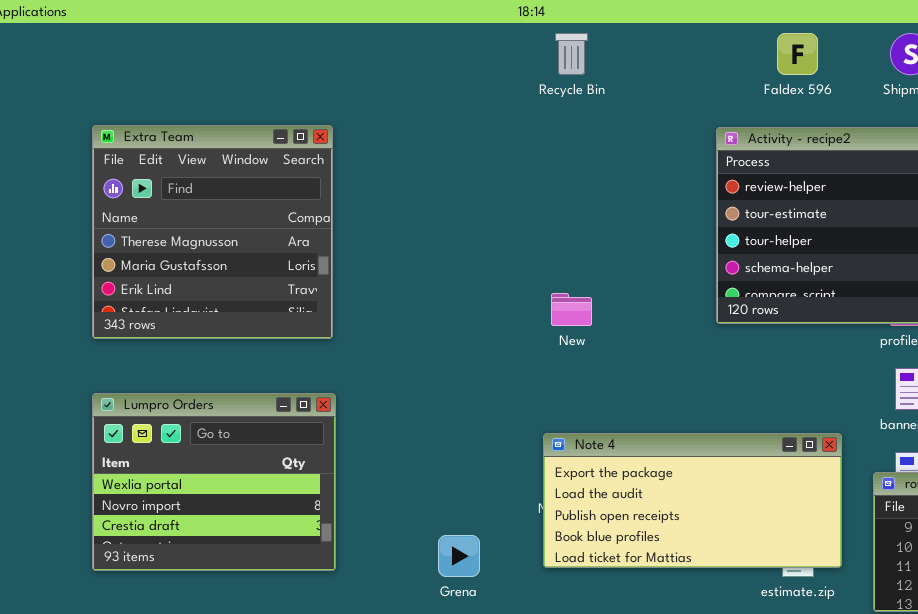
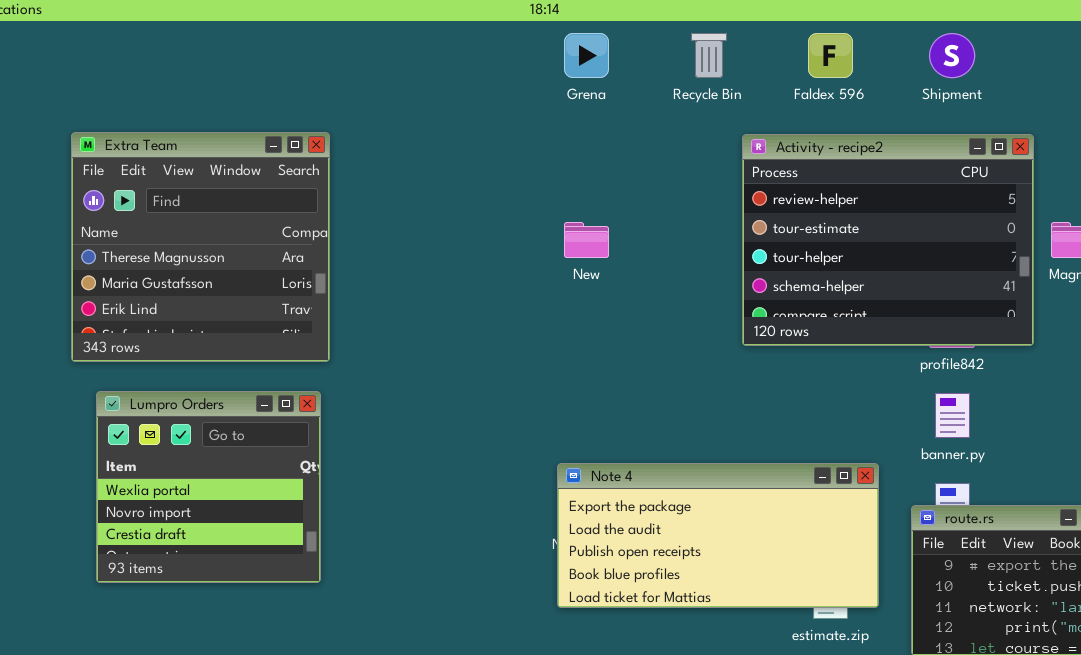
Recycle Bin: [555,33,588,75] -> [691,33,727,78], moved
New: [551,293,592,326] -> [564,222,609,258], moved
Lumpro Orders: [92,393,336,571] -> [96,391,321,583], moved, resized
Grena: [438,535,480,577] -> [564,33,609,78], moved

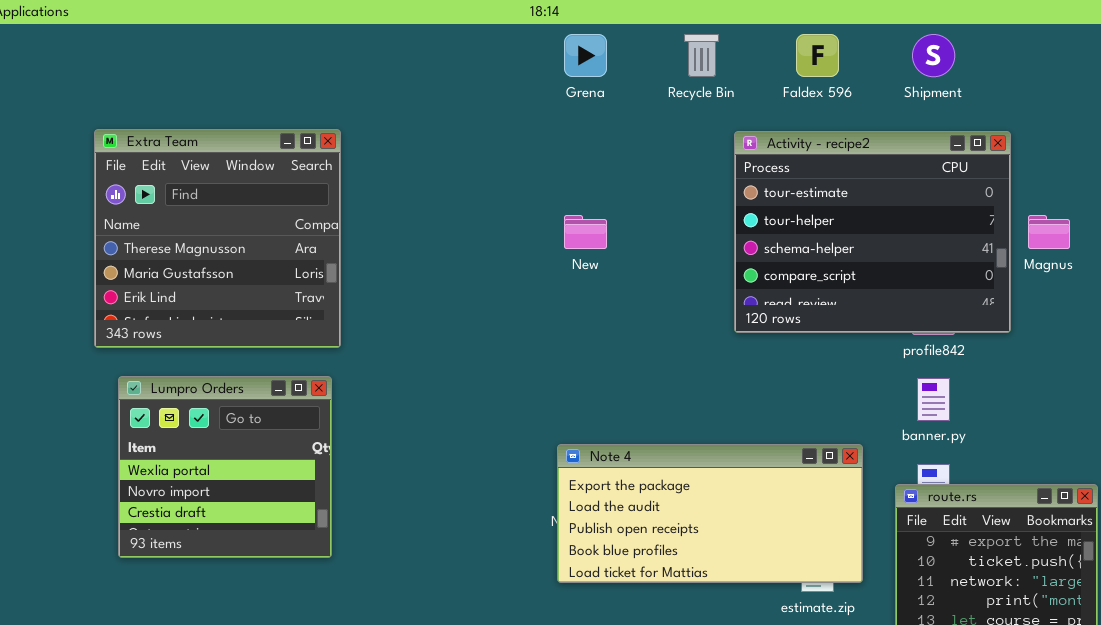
Activity - recipe2: [742,134,1034,346] -> [734,131,1011,333], scrolled down 1 row

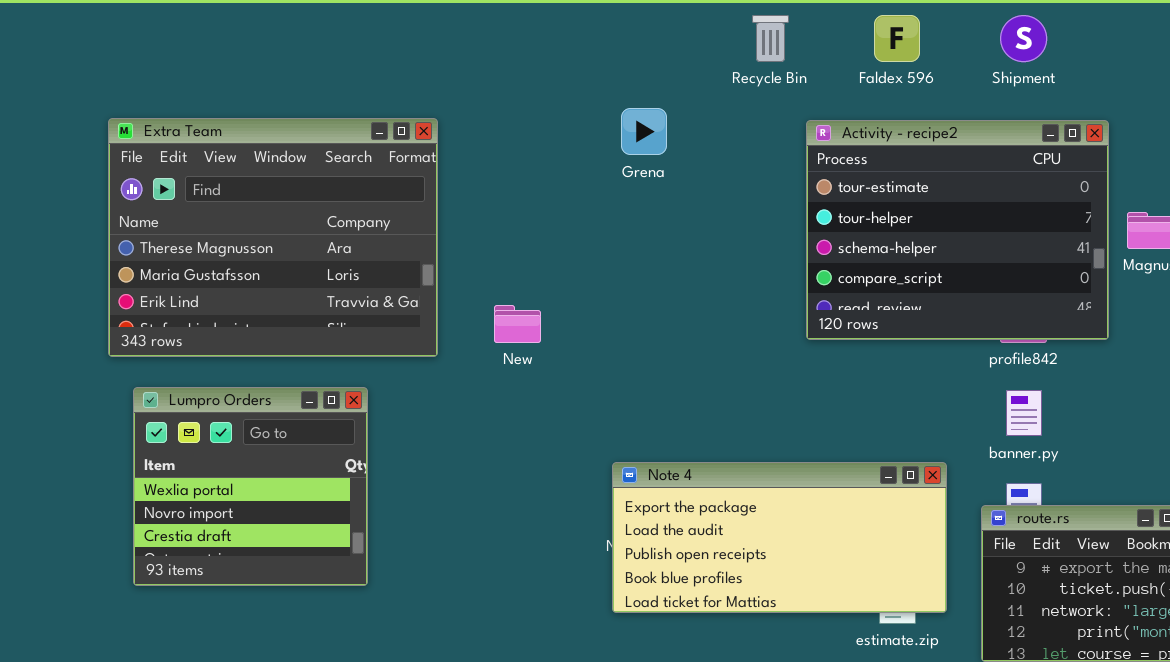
Grena: [564,34,607,77] -> [621,108,667,155], moved
Extra Team: [94,129,341,348] -> [108,118,438,357], resized
New: [564,215,607,249] -> [494,305,541,343], moved

